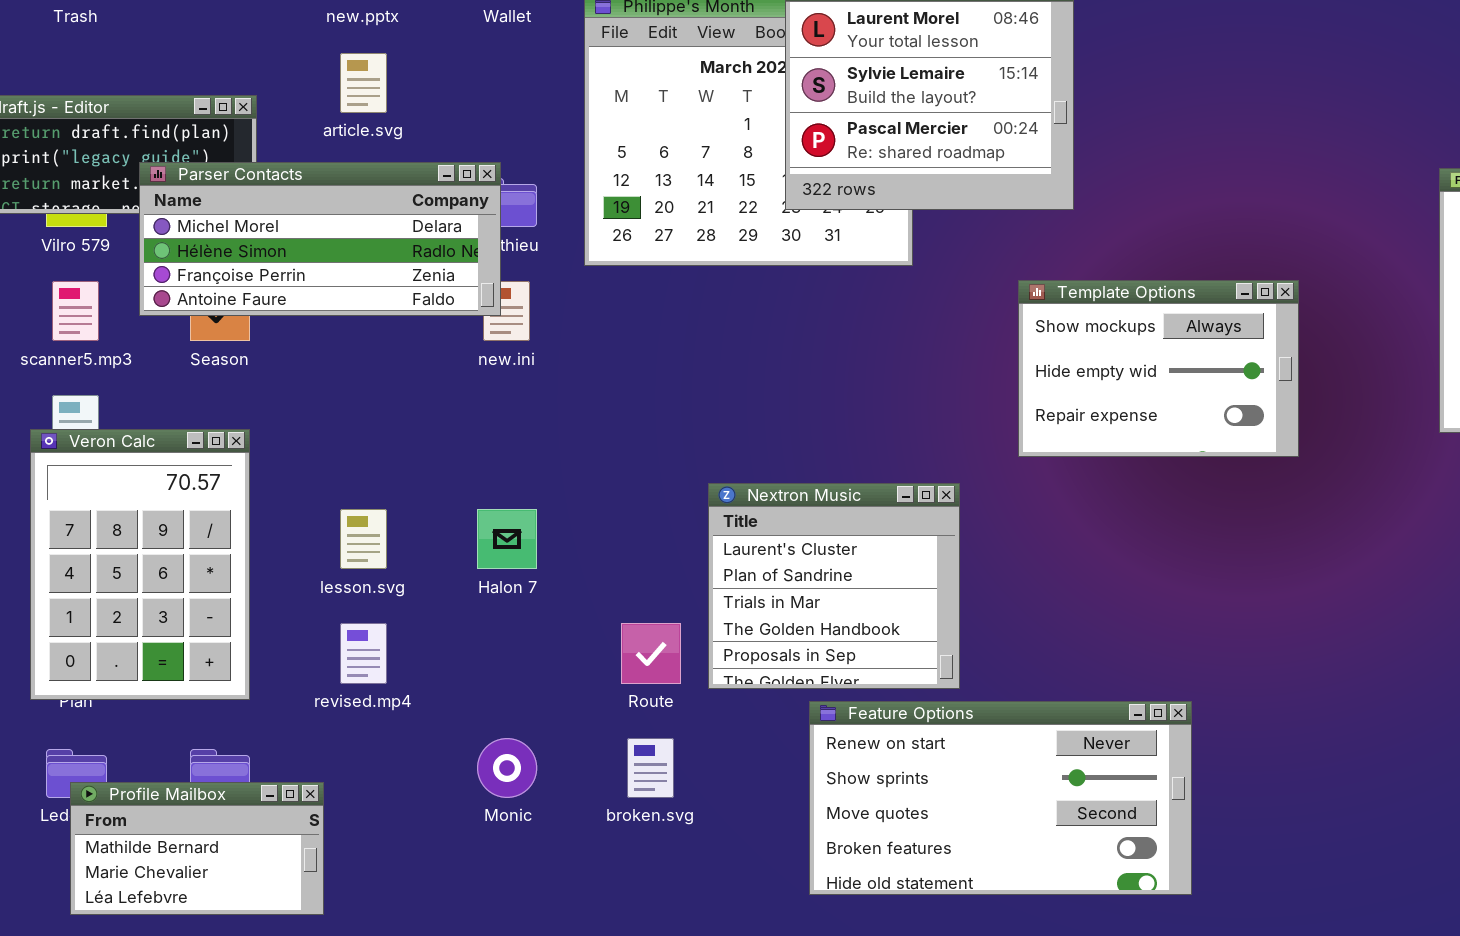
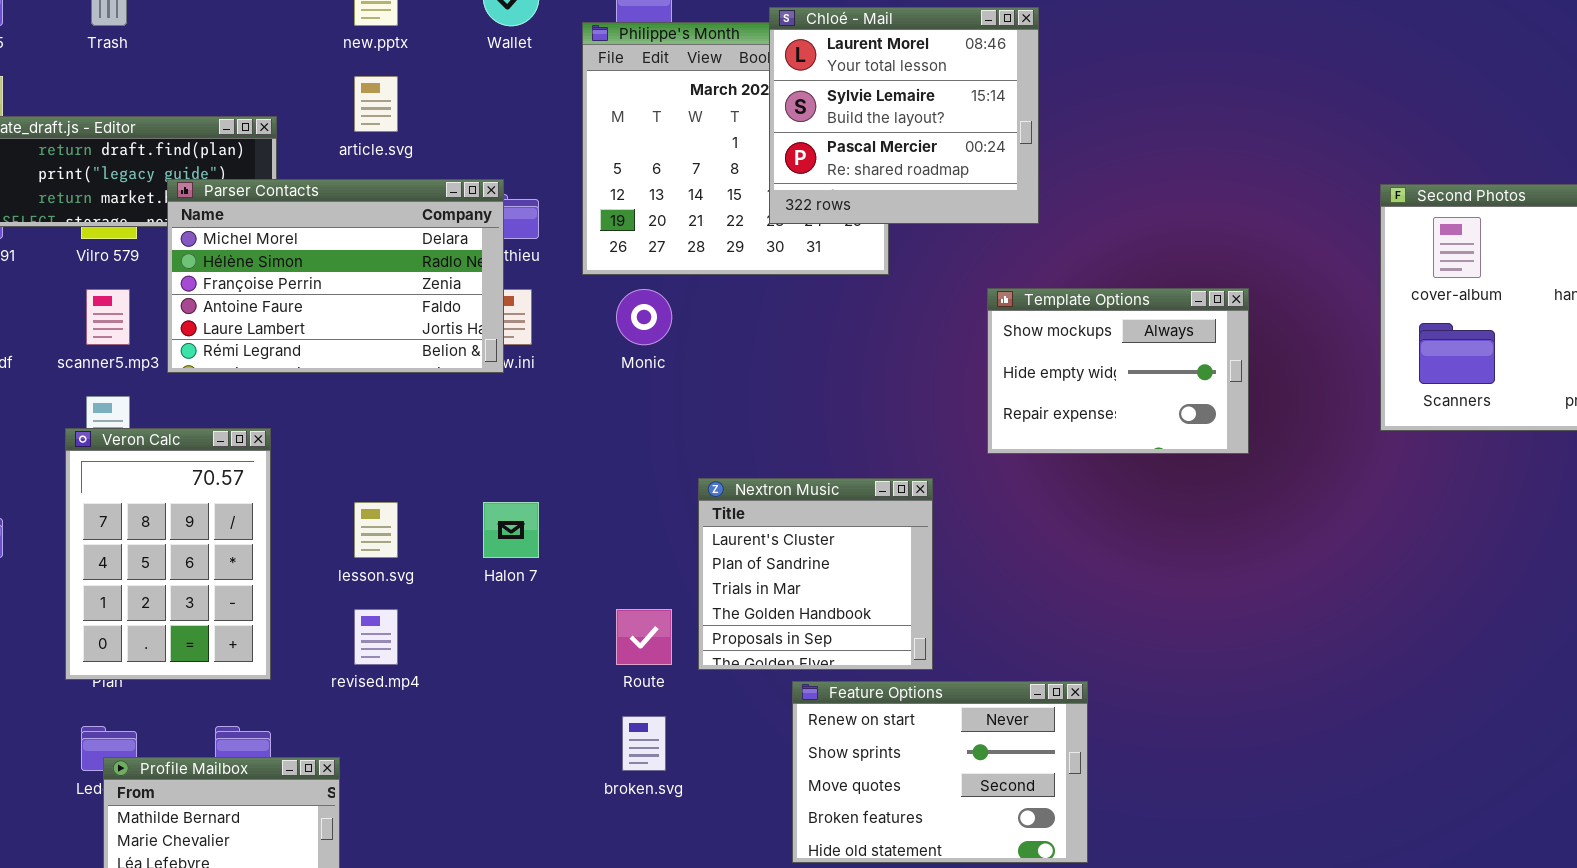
Parser Contacts: [139,162,501,316] -> [167,179,504,373], resized
Feature Options: [809,701,1192,895] -> [792,681,1088,863], resized
Monic: [477,738,537,798] -> [616,289,672,345], moved

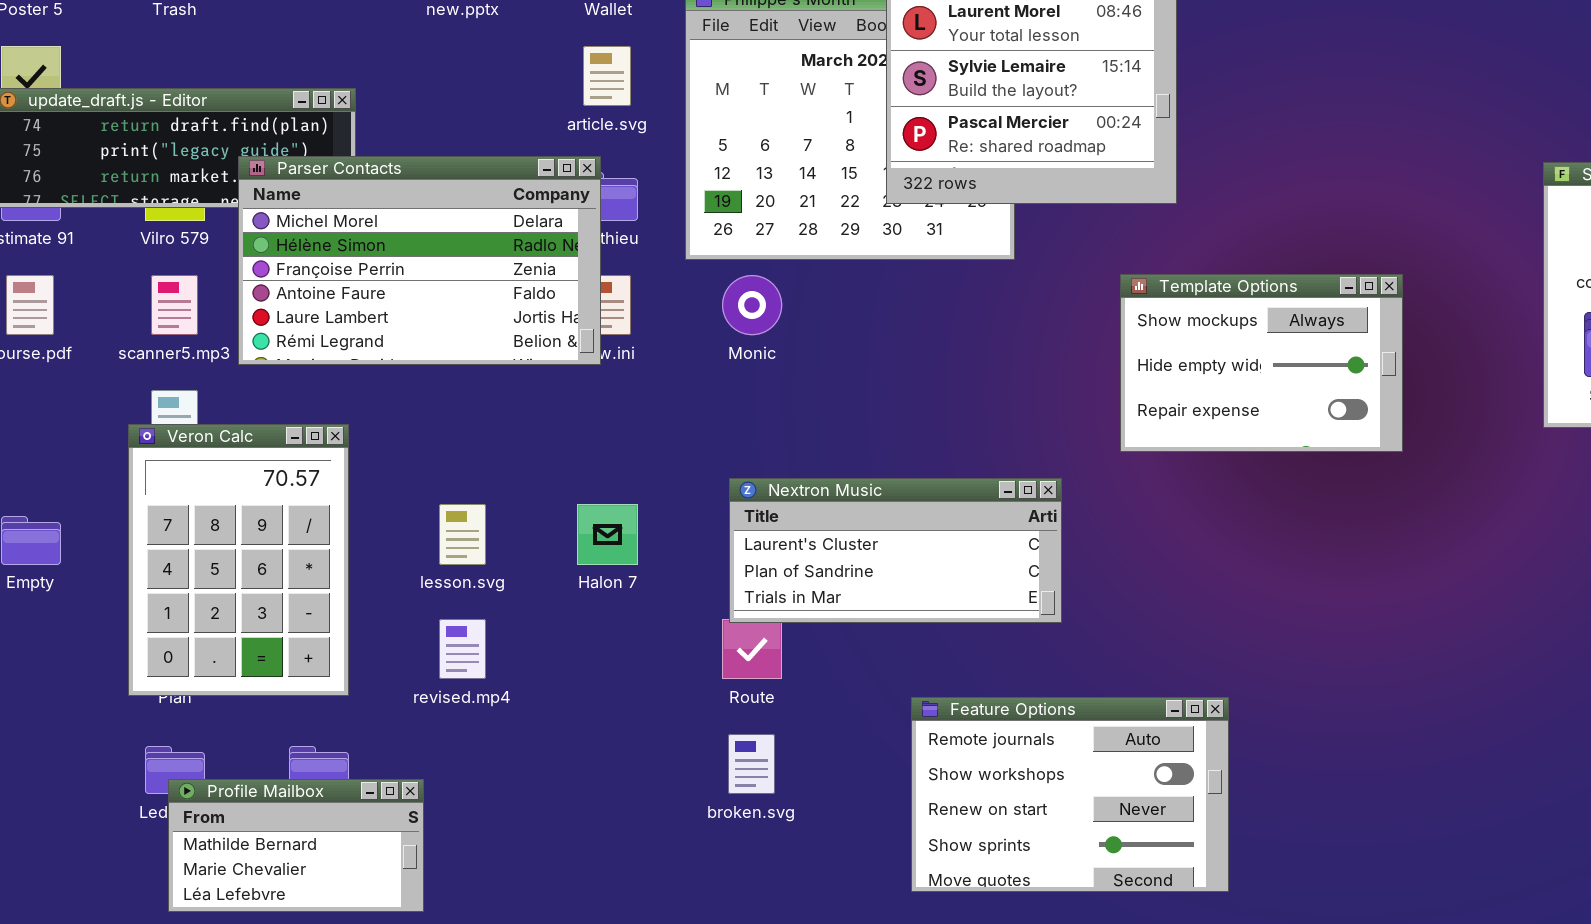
article.svg: [354,76,398,132] -> [583,46,631,106], moved
Nextron Music: [698,478,933,670] -> [729,478,1062,623], resized
Feature Options: [792,681,1088,863] -> [911,697,1229,892], scrolled up 2 rows

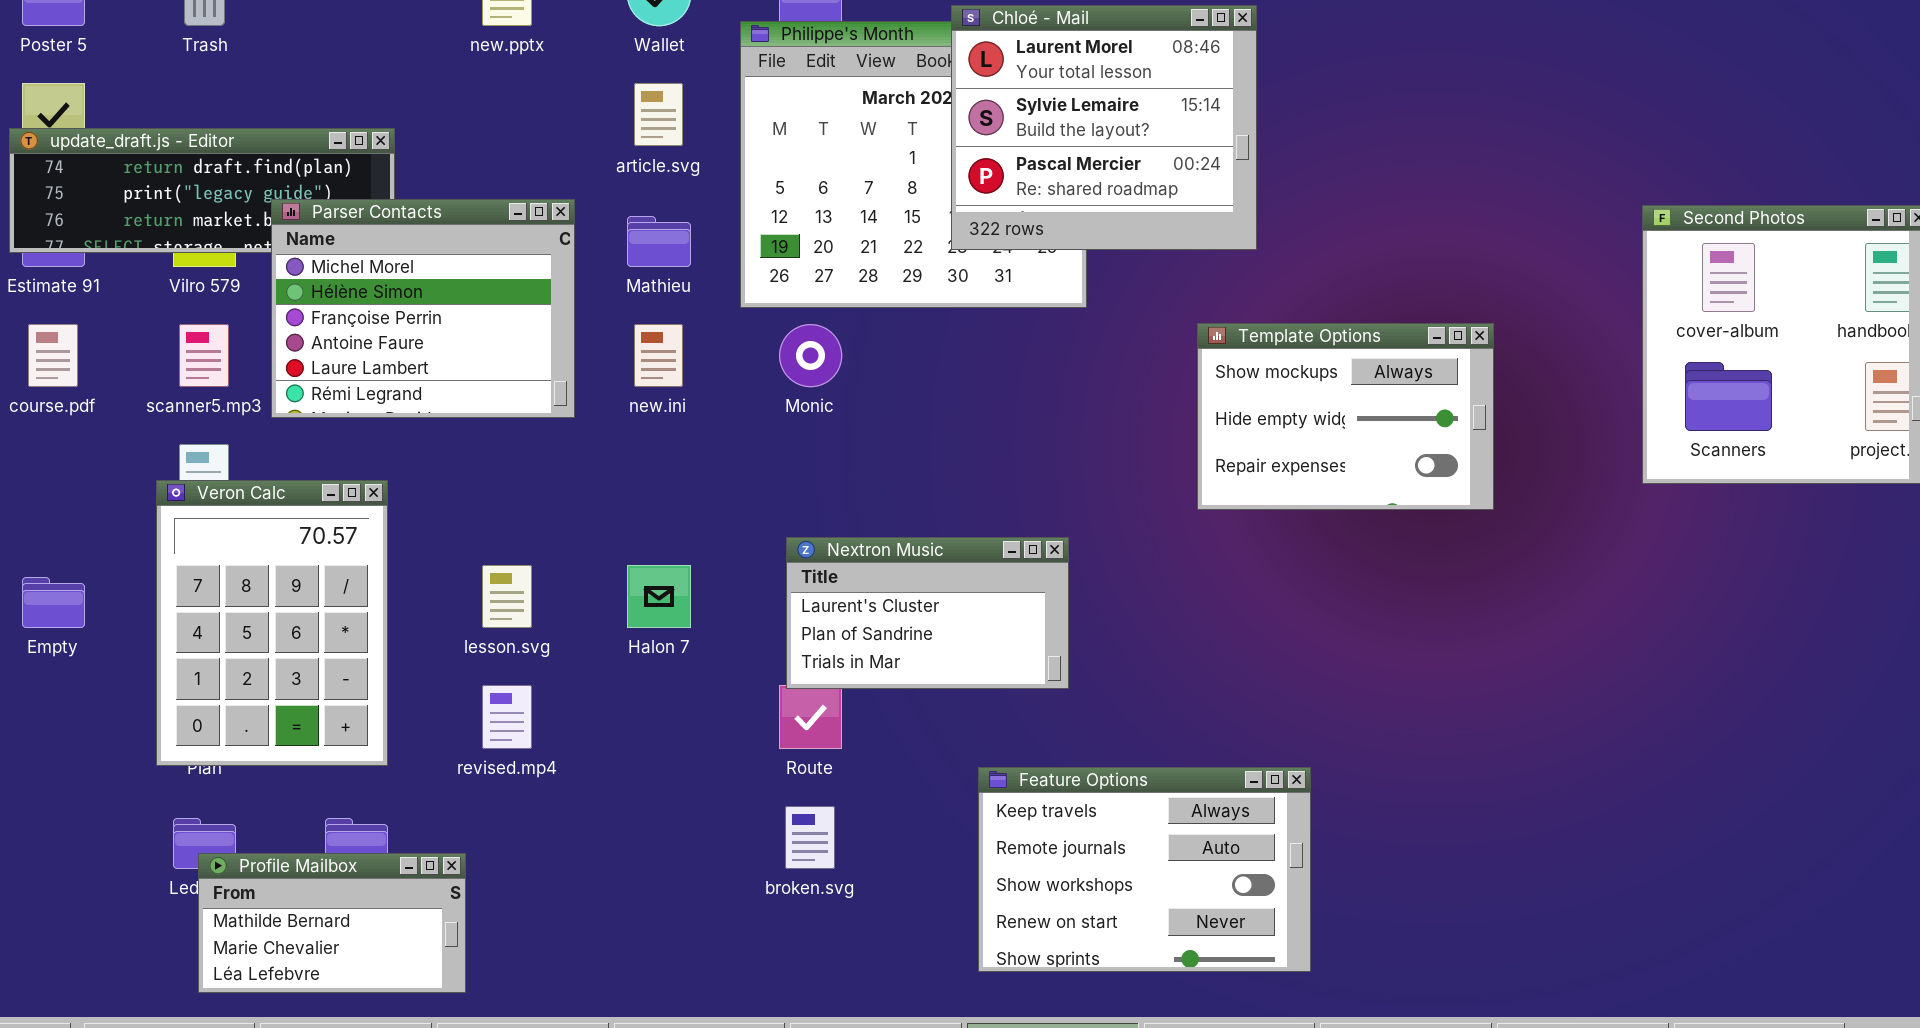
Parser Contacts: [238,156,601,365] -> [271,199,575,418], resized
Nextron Music: [729,478,1062,623] -> [786,537,1069,689], resized
Feature Options: [911,697,1229,892] -> [978,767,1311,972], scrolled up 1 row

